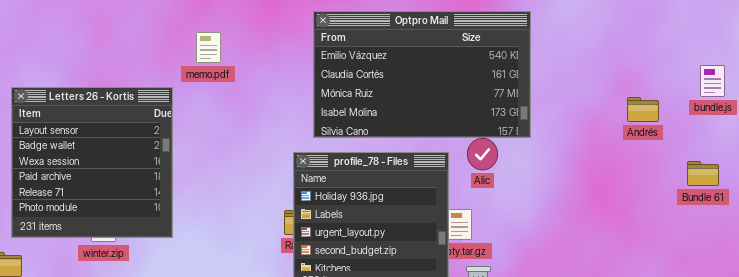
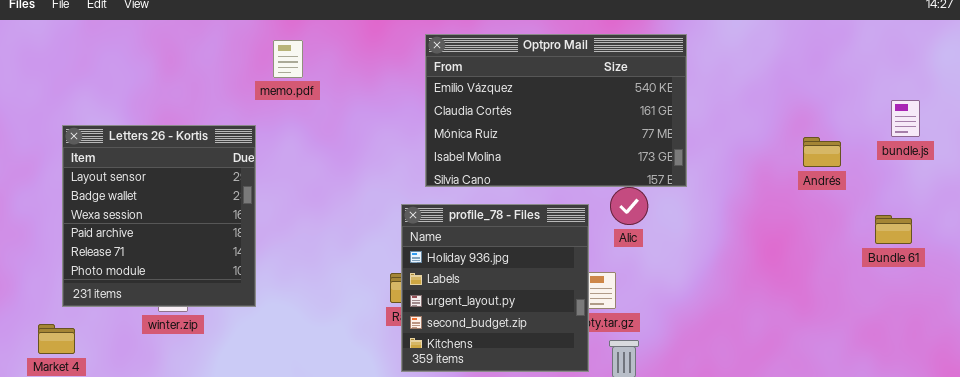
memo.pdf: [196,32,221,63] -> [273,40,303,78], moved

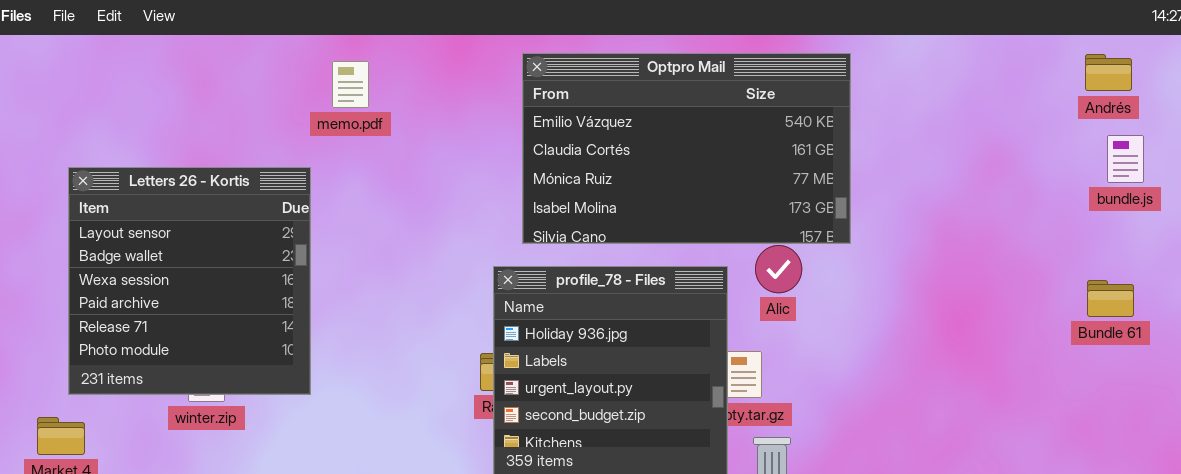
Andrés: [803,137,841,167] -> [1085,54,1132,91], moved

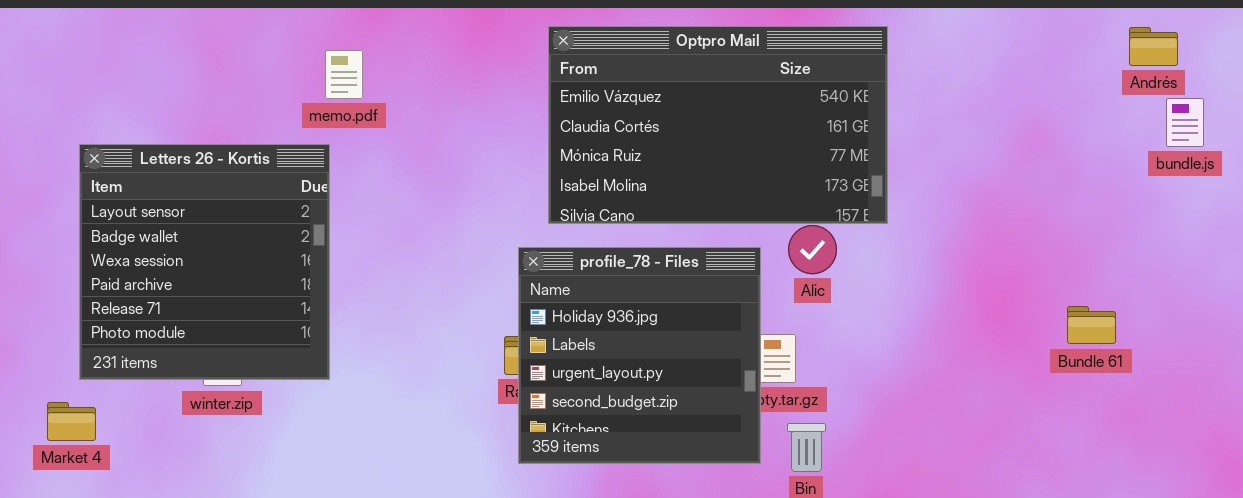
memo.pdf: [332,61,369,108] -> [325,50,363,99], moved
bundle.js: [1107,135,1144,183] -> [1166,98,1204,147], moved
Bundle 61: [1087,280,1134,317] -> [1067,306,1116,344], moved

